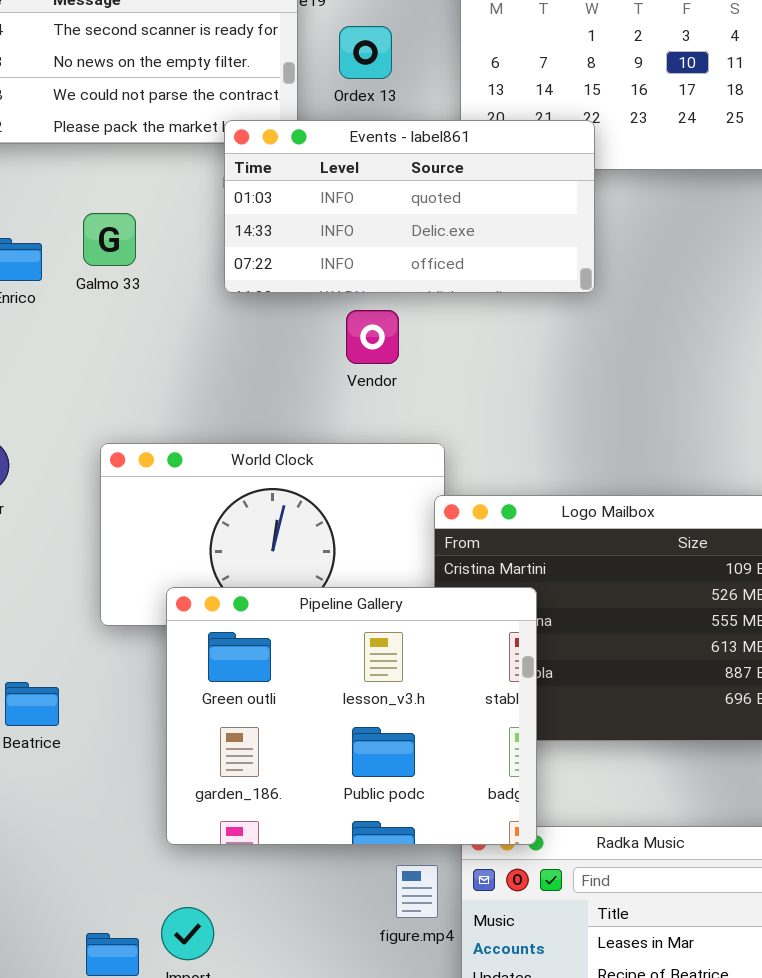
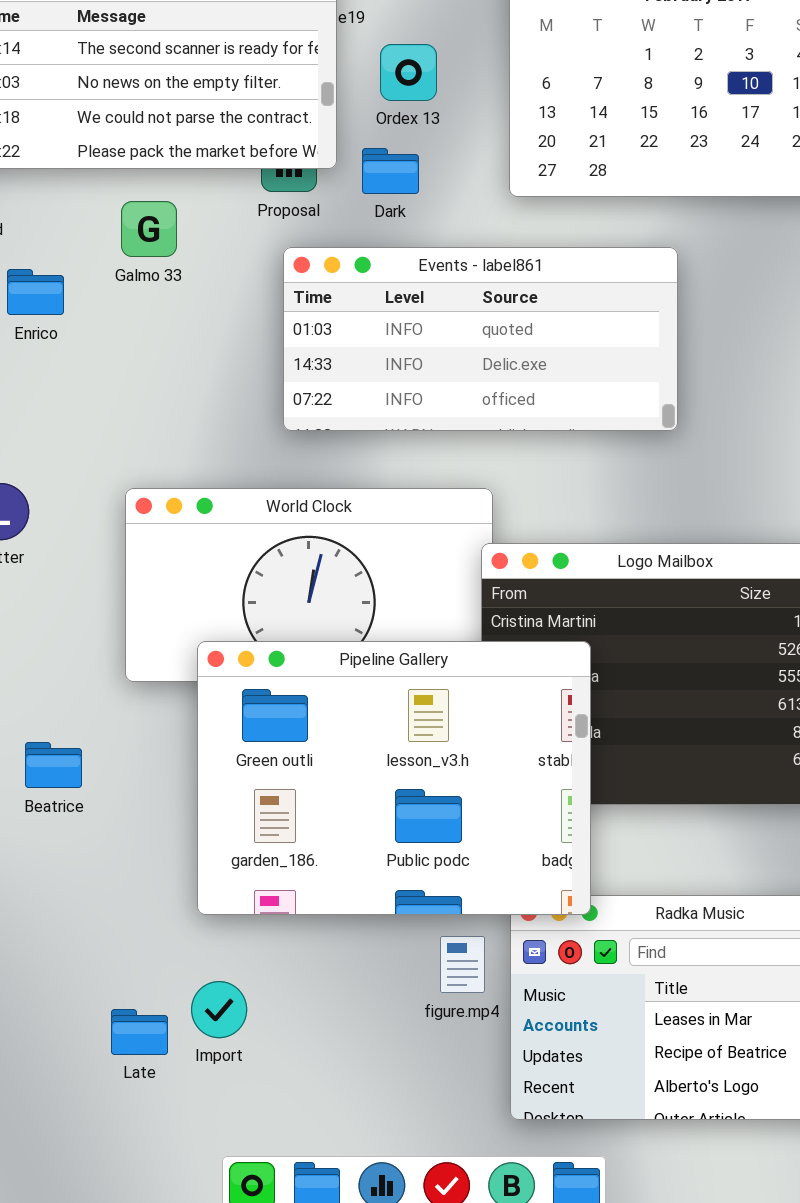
Events - label861: [224,120,595,293] -> [283,247,678,431], moved
Galmo 33: [83,213,136,266] -> [121,201,177,257], moved

